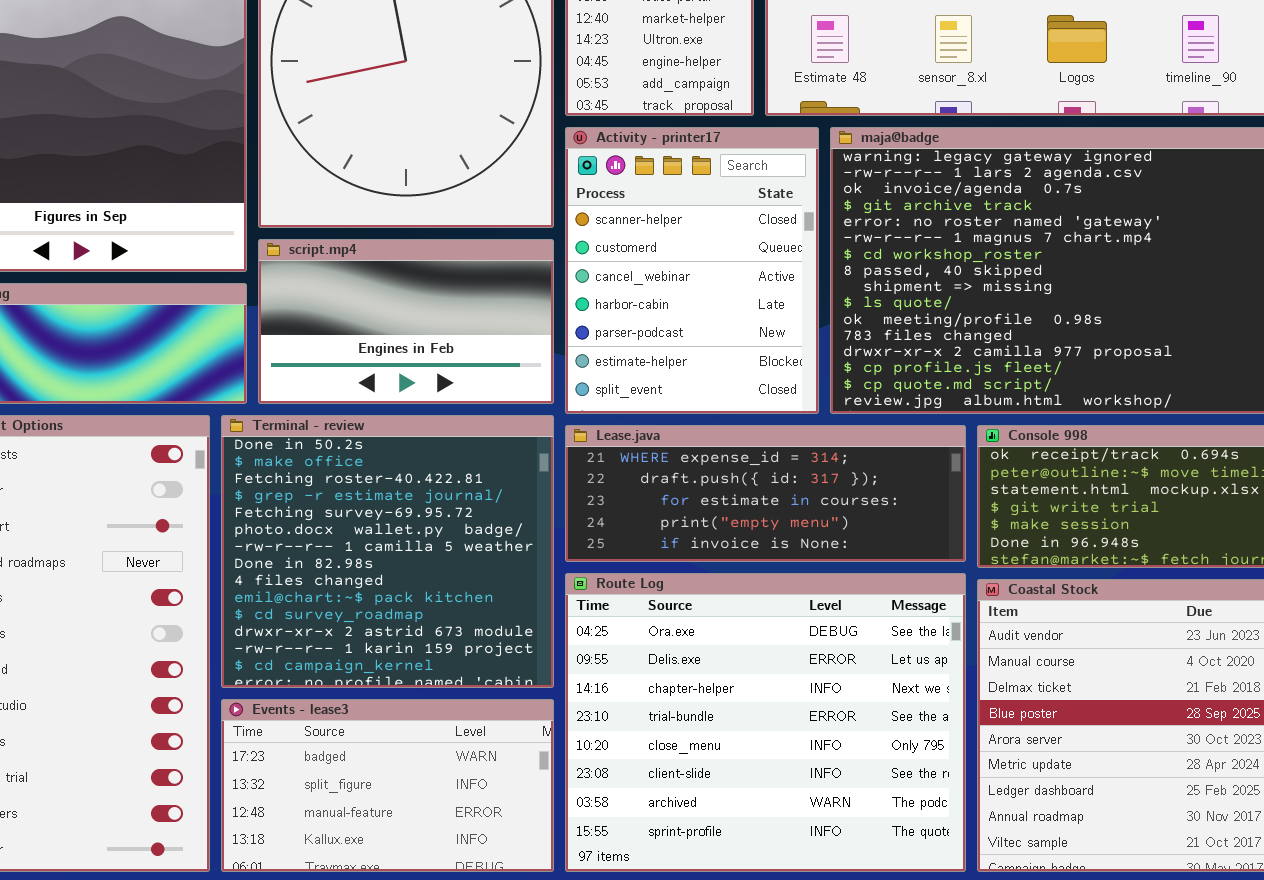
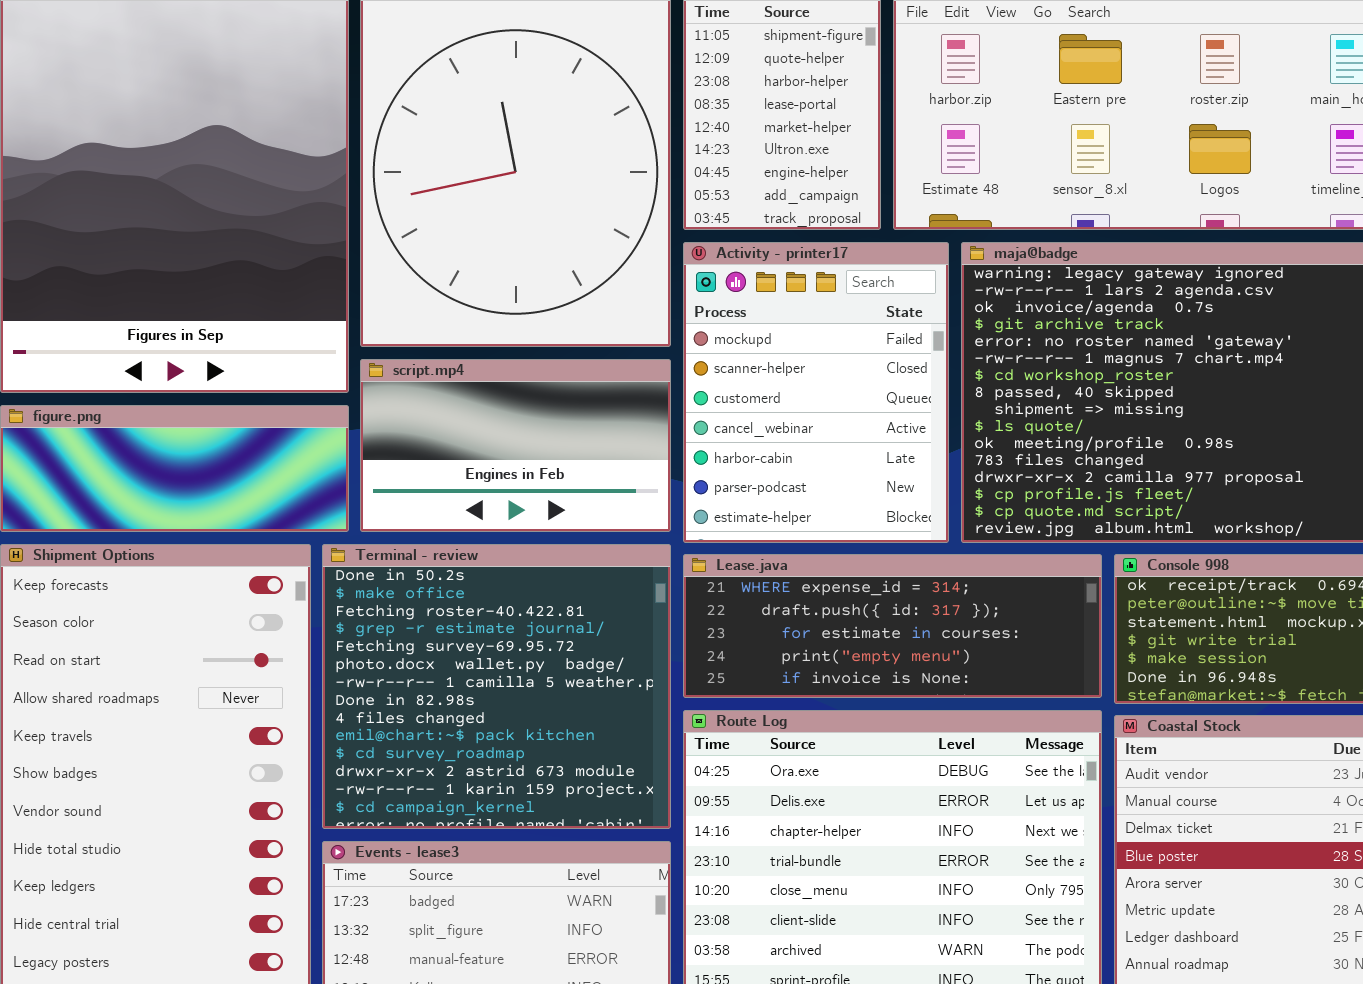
Activity - printer17: [565,127,819,414] -> [683,242,949,543], scrolled up 1 row

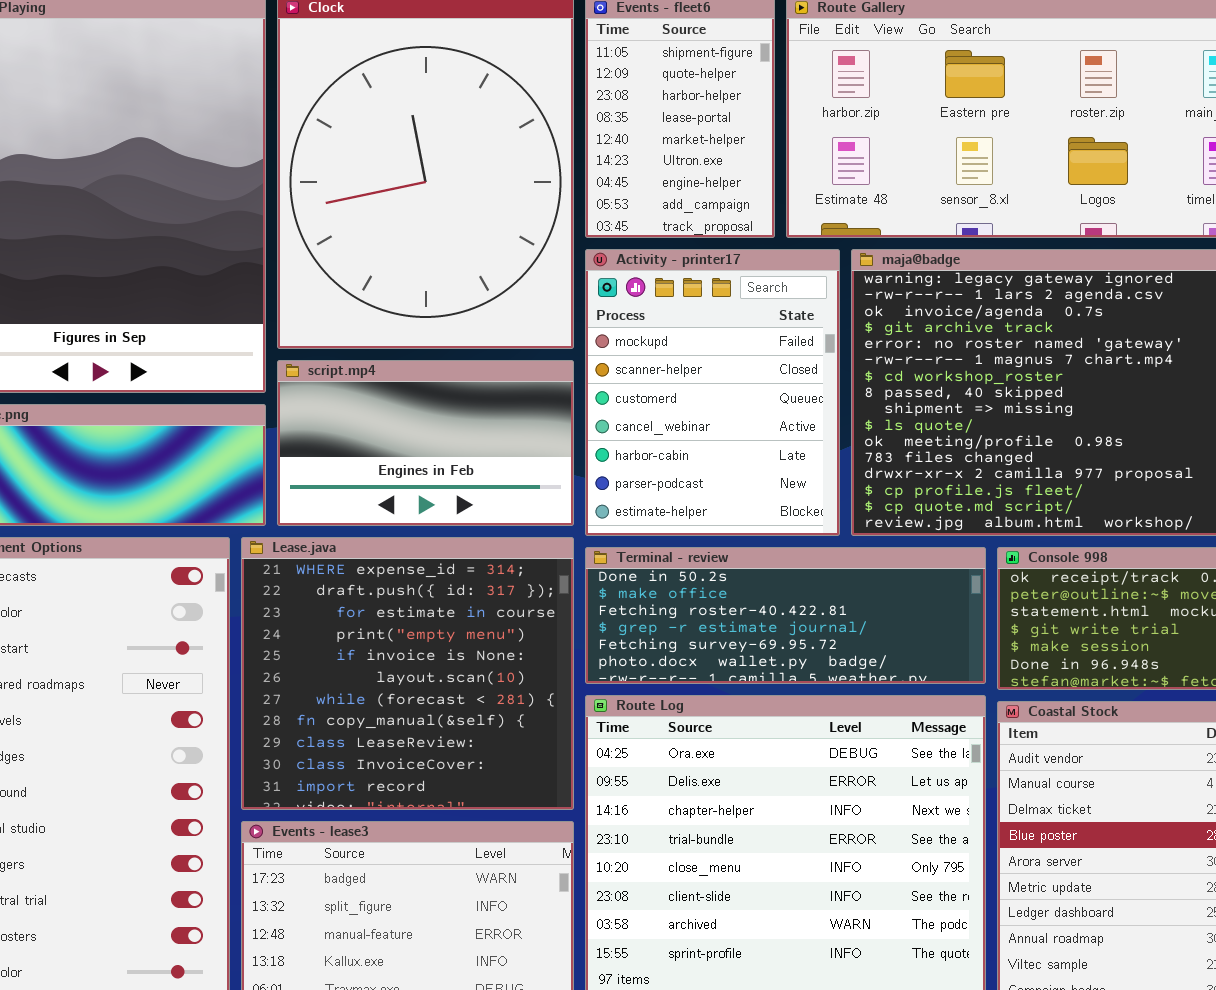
Terminal - review: [322,544,671,829] -> [585,547,986,684], moved, resized
Lease.java: [683,554,1102,698] -> [241,537,574,810], moved, resized

